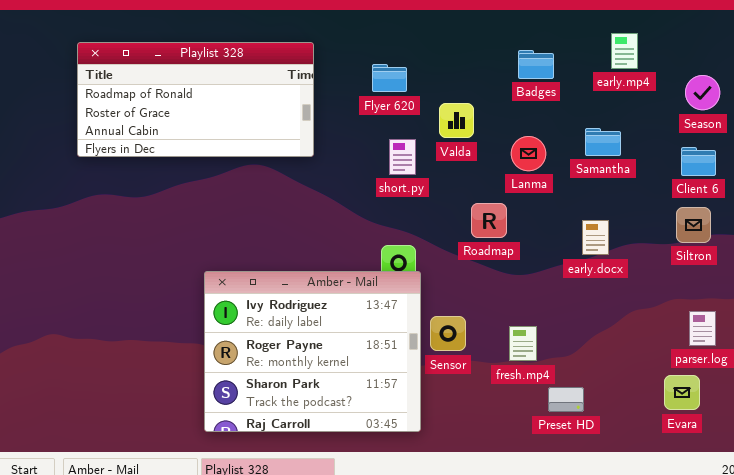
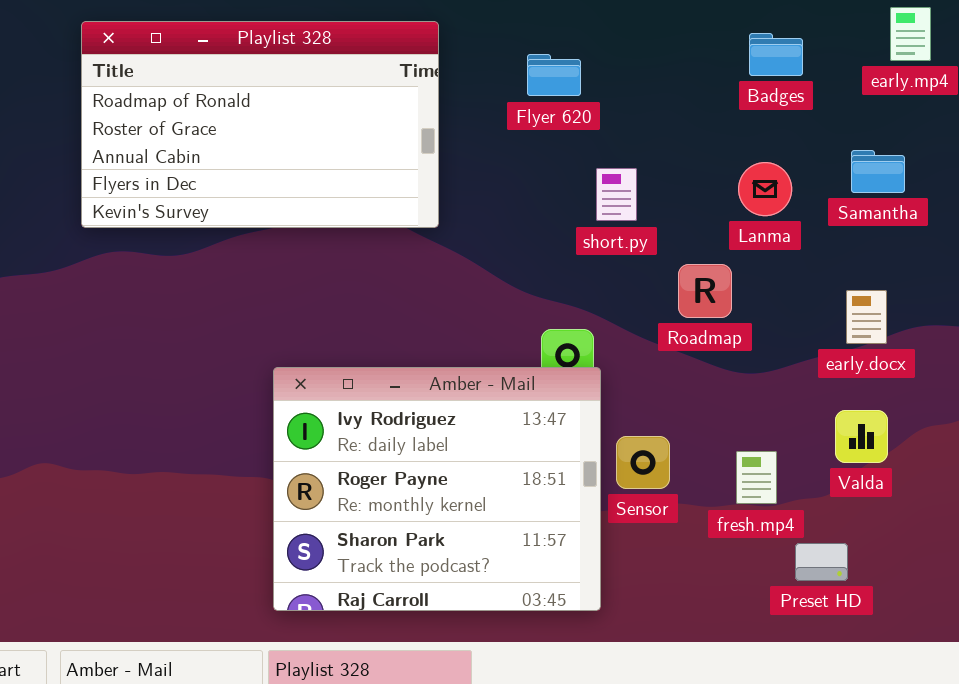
Playlist 328: [77,42,314,157] -> [81,21,439,228], resized
Valda: [439,103,474,138] -> [835,410,888,463], moved
short.py: [389,139,416,175] -> [596,168,637,221], moved

